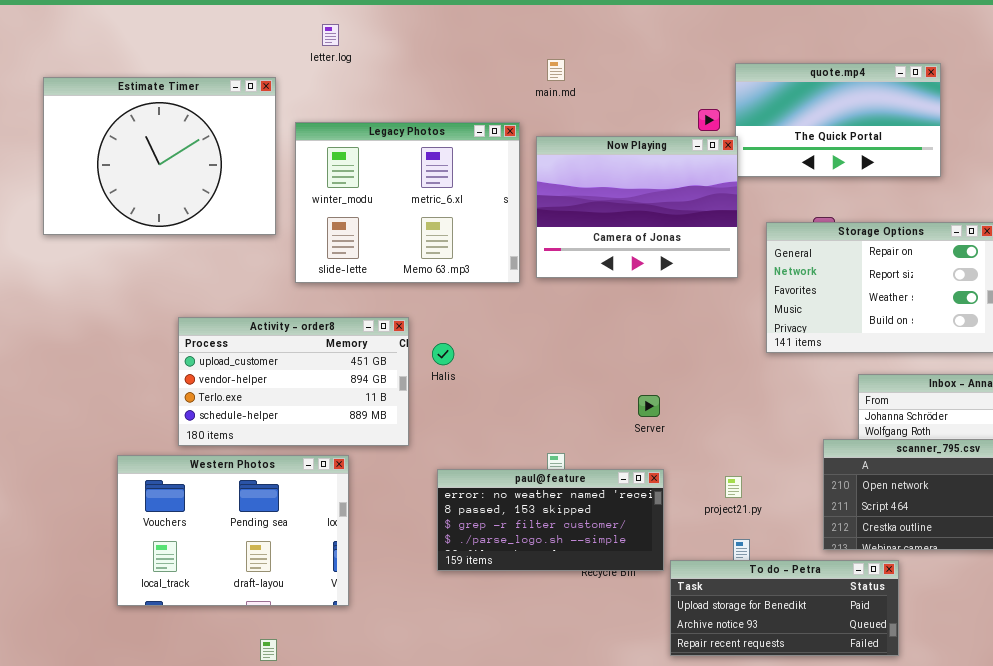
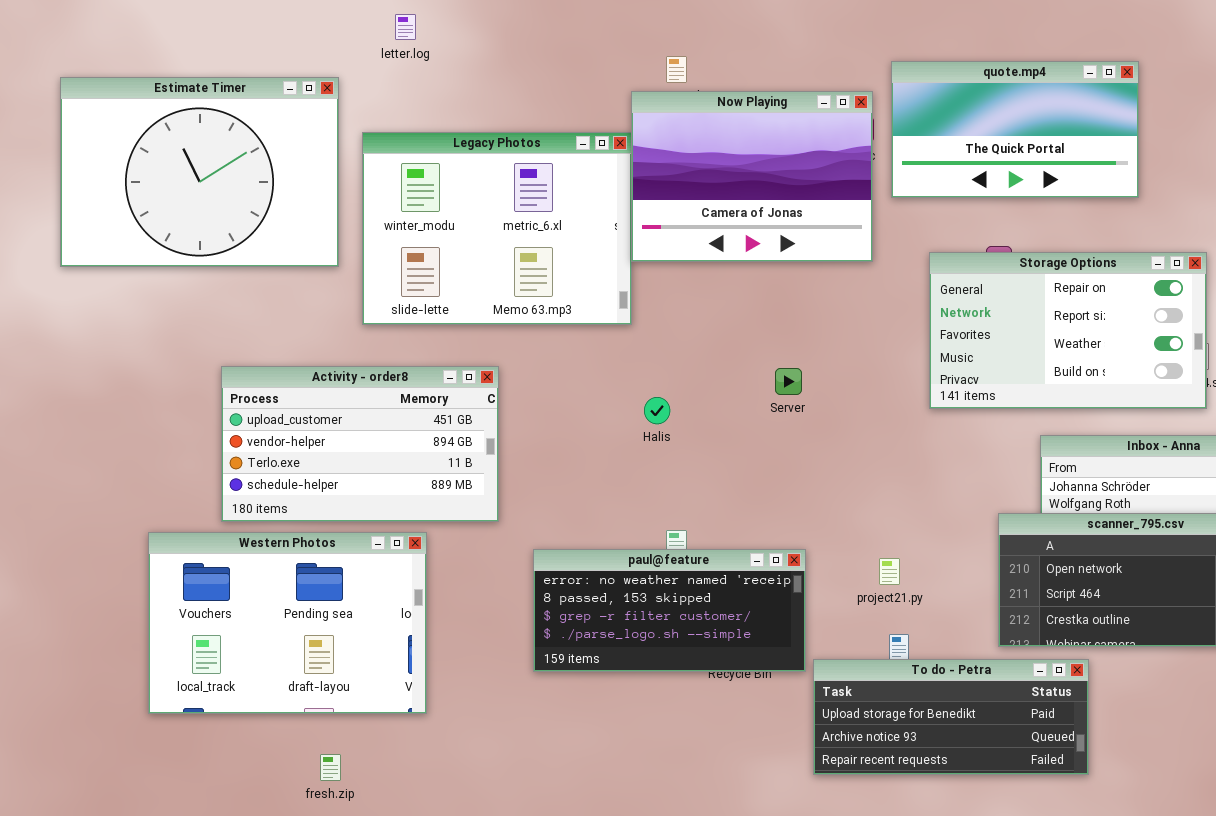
Now Playing: [536,136,738,278] -> [631,91,873,262], moved
Halis: [432,343,454,365] -> [644,397,670,424], moved
Server: [638,395,660,417] -> [775,368,802,395], moved

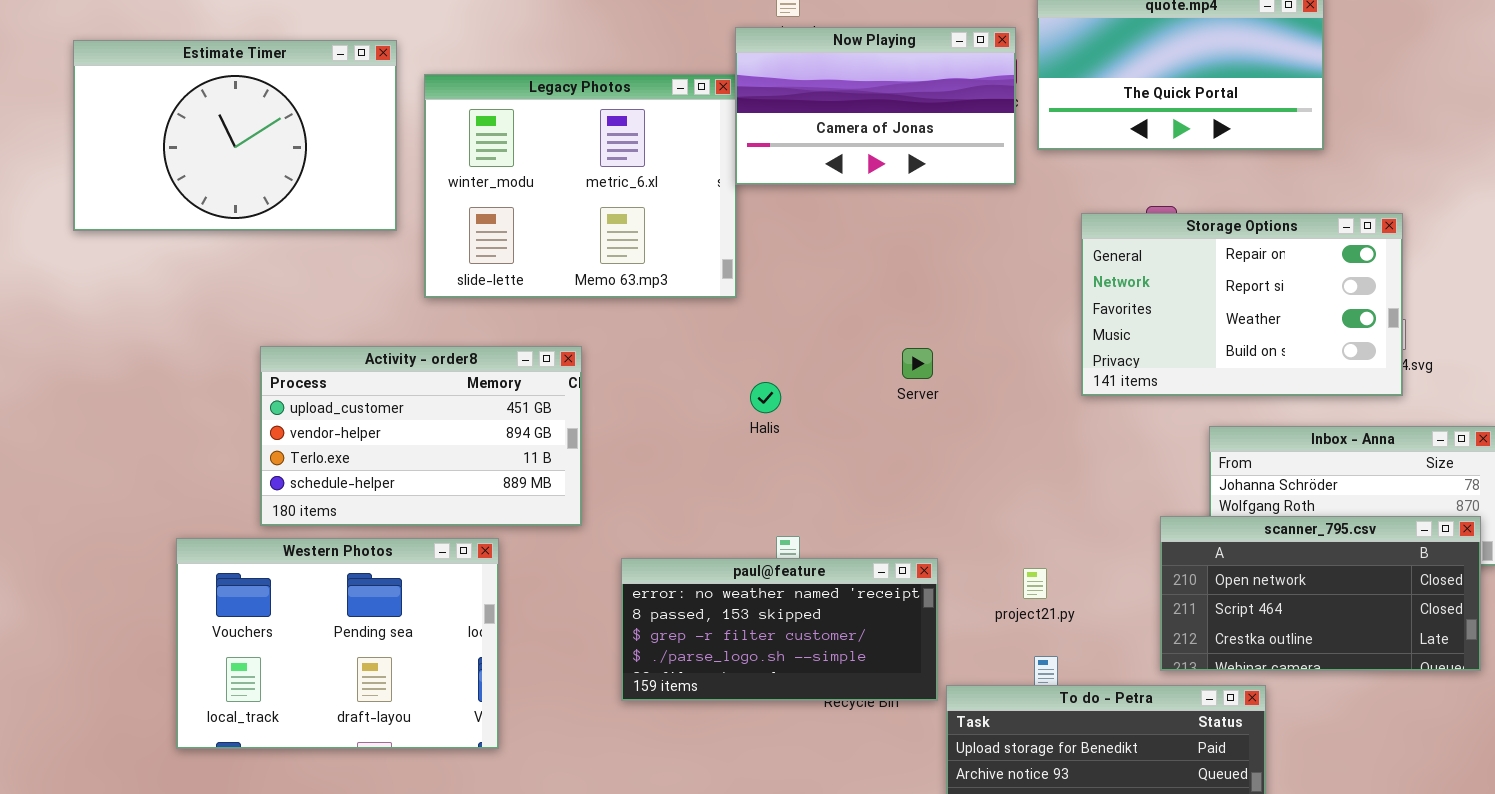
Estimate Timer: [60,77,339,267] -> [73,40,397,231], resized
Now Playing: [631,91,873,262] -> [735,27,1016,185], resized

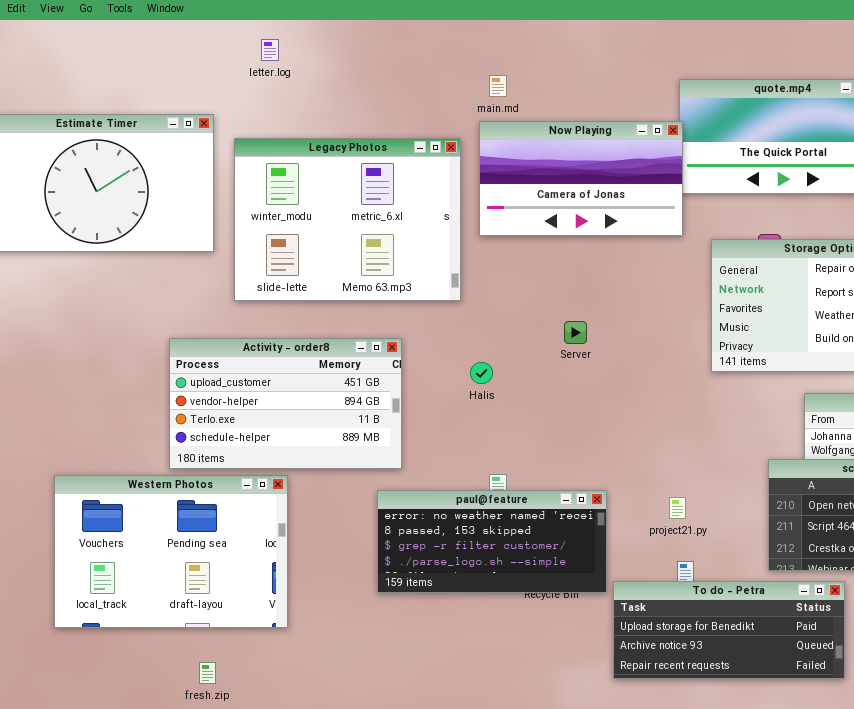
Now Playing: [735,27,1016,185] -> [479,121,683,236], moved
Activity - order8: [260,346,582,526] -> [169,338,402,469], moved
Server: [902,348,933,379] -> [564,321,587,344], moved

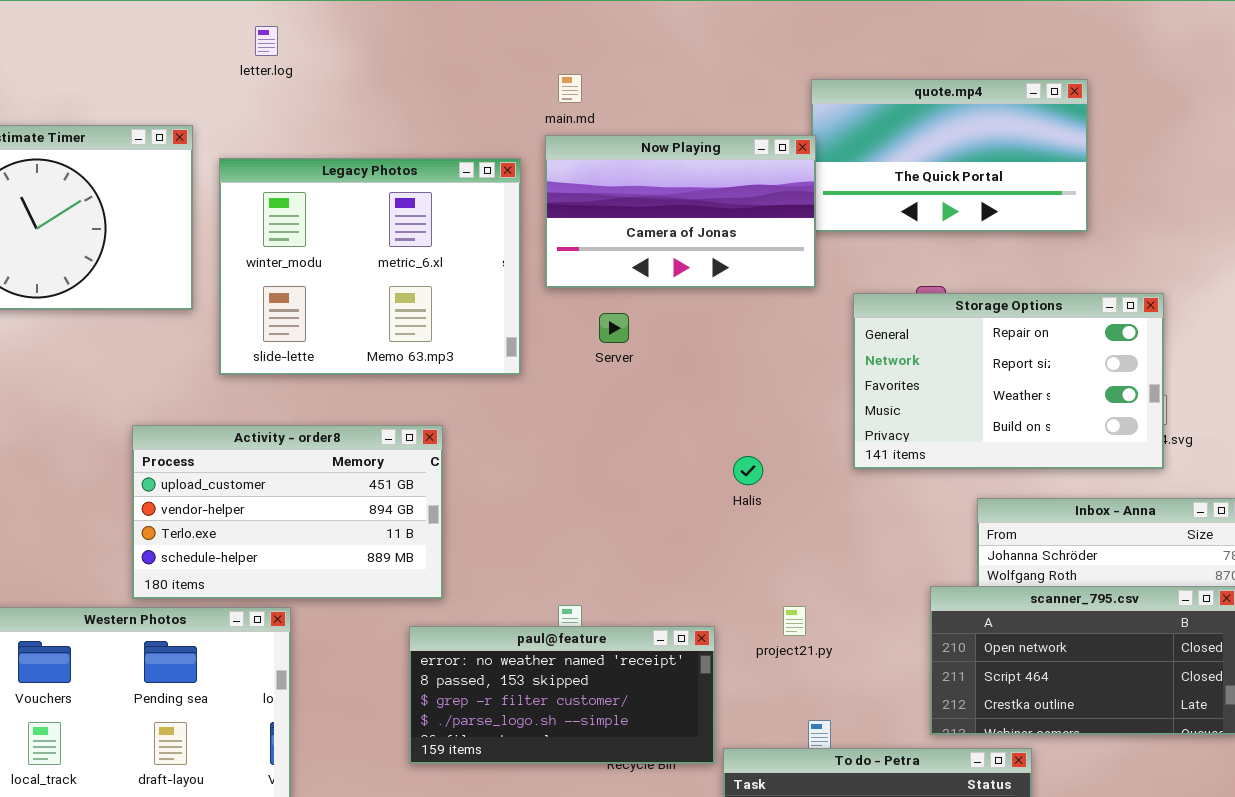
Server: [564,321,587,344] -> [599,313,629,343], moved
Halis: [470,362,493,384] -> [733,456,763,485], moved
project21.py: [669,497,686,519] -> [783,606,806,636], moved

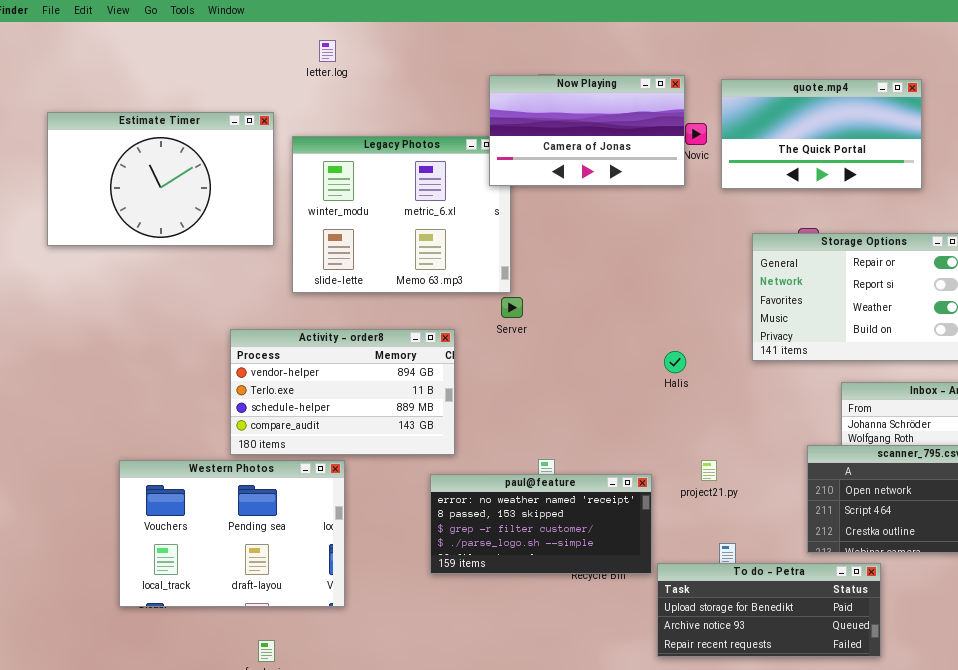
Now Playing: [545,135,816,288] -> [489,75,685,186], moved
Server: [599,313,629,343] -> [501,297,523,318], moved
Activity - order8: [132,425,443,599] -> [230,329,455,455], scrolled down 1 row

